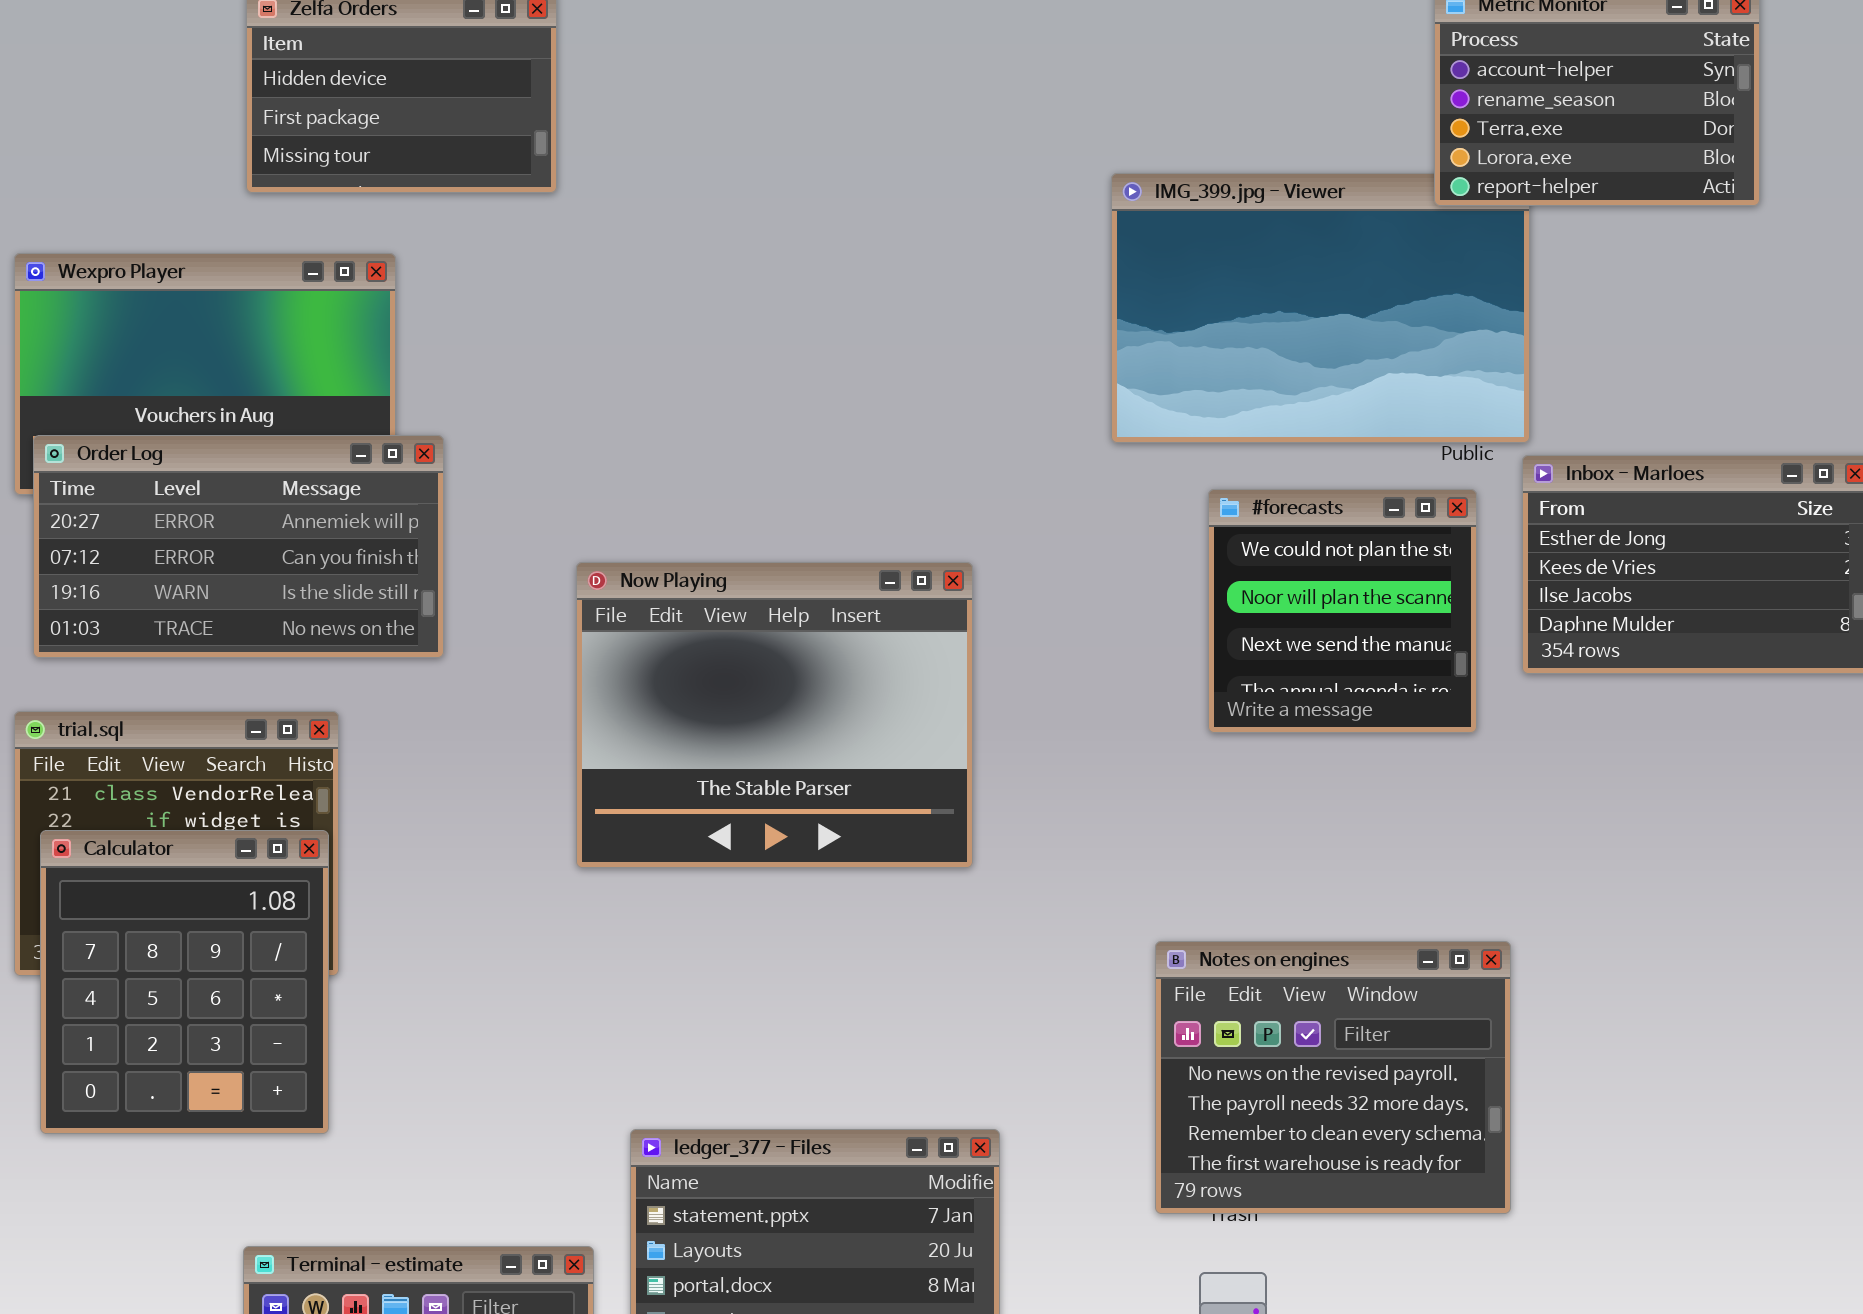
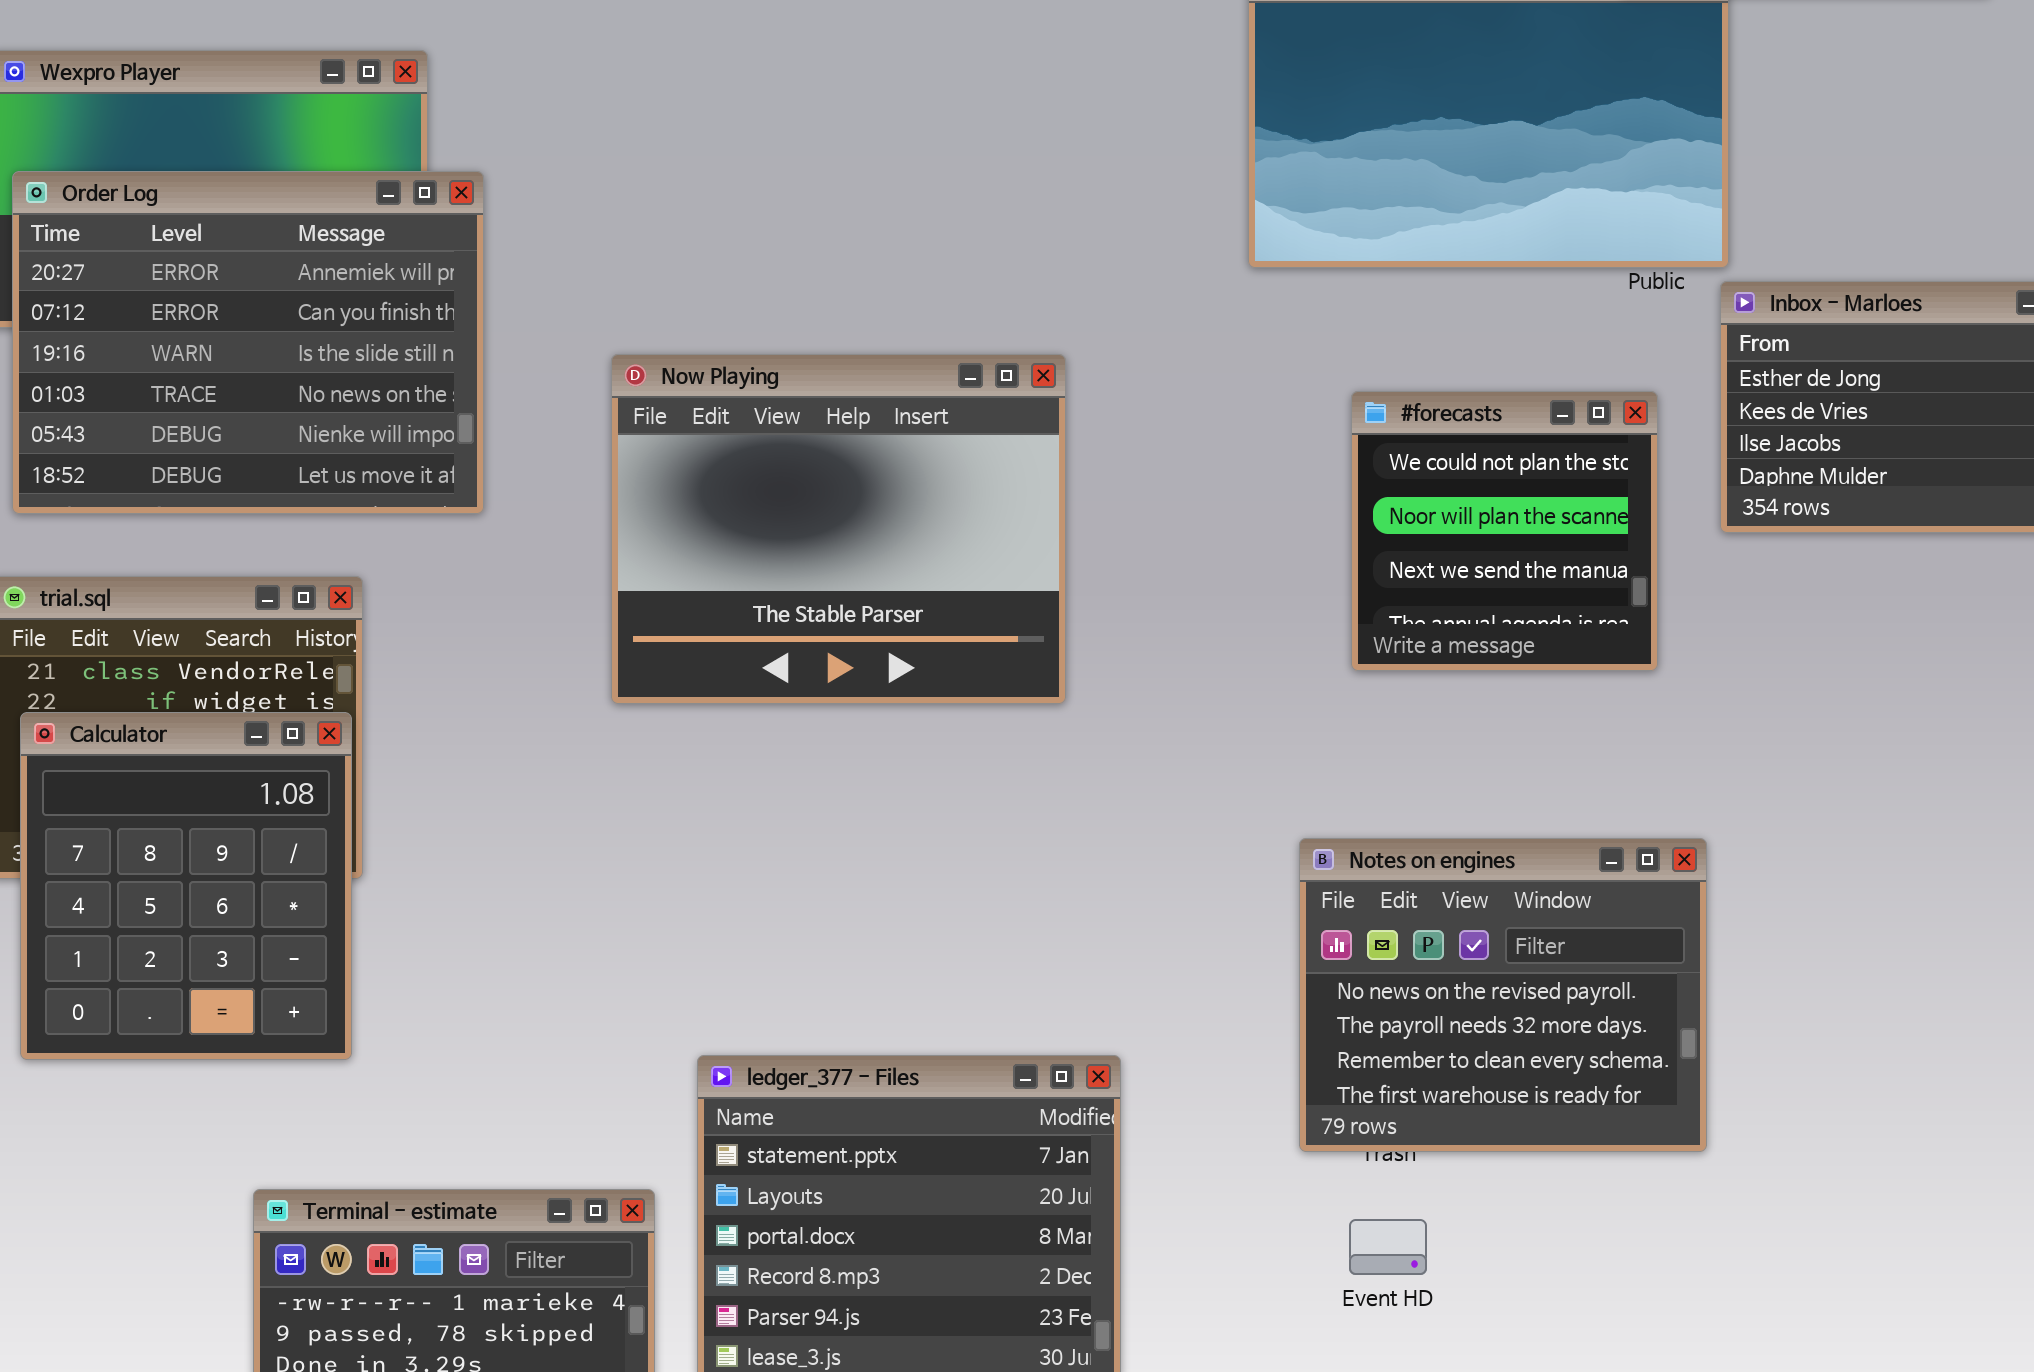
Order Log: [33,435,444,658] -> [12,171,484,514], resized
#forecasts: [1208,489,1477,733] -> [1351,391,1658,671], moved
Now Playing: [576,562,973,868] -> [611,354,1066,704], moved

